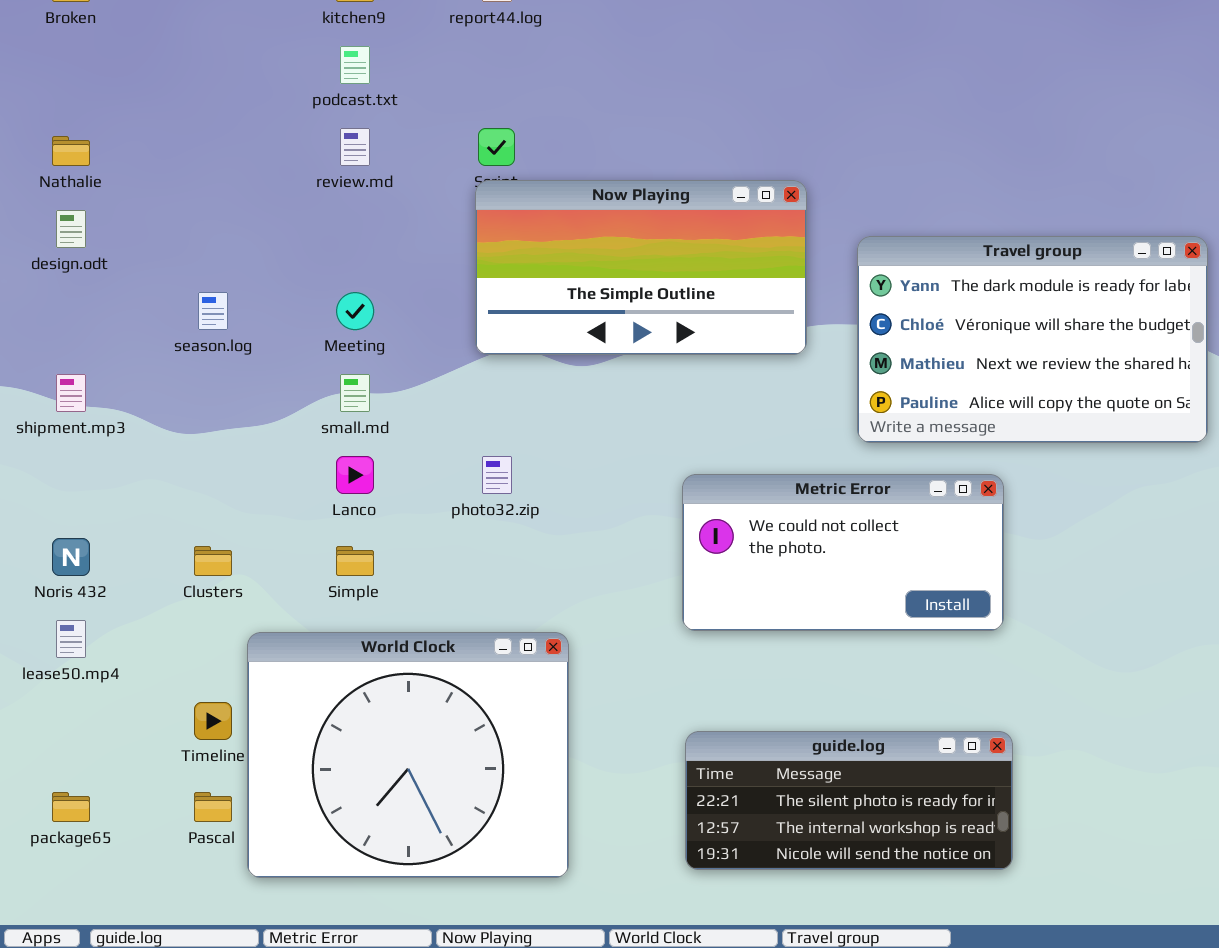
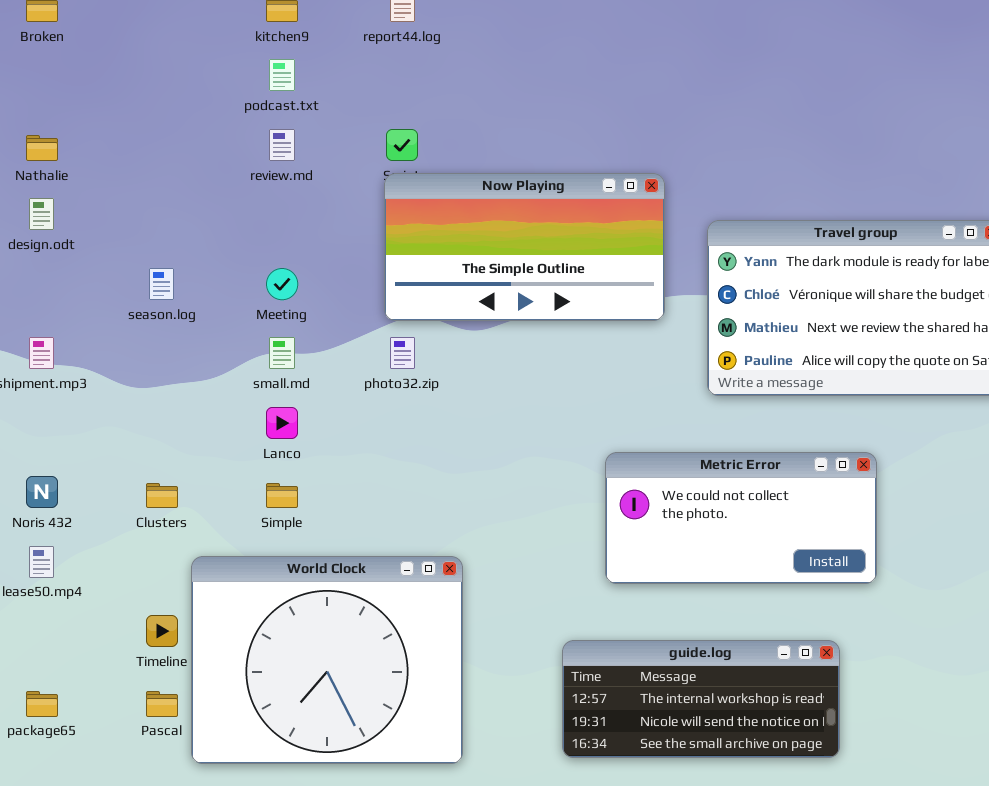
photo32.zip: [482,456,512,494] -> [390,337,415,369], moved
Metric Error: [682,474,1004,631] -> [605,452,877,584], moved
guide.log: [685,731,1013,870] -> [562,640,840,758], scrolled down 1 row

